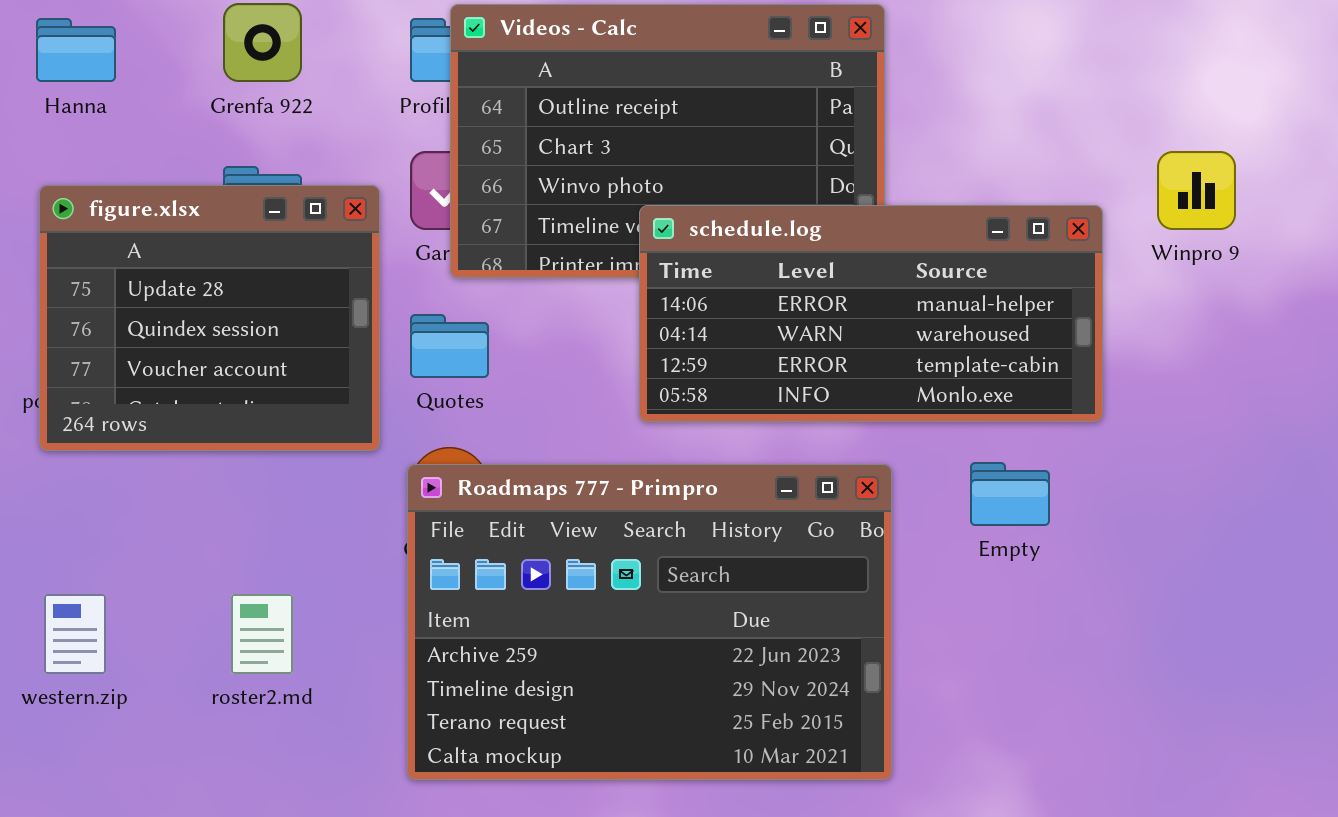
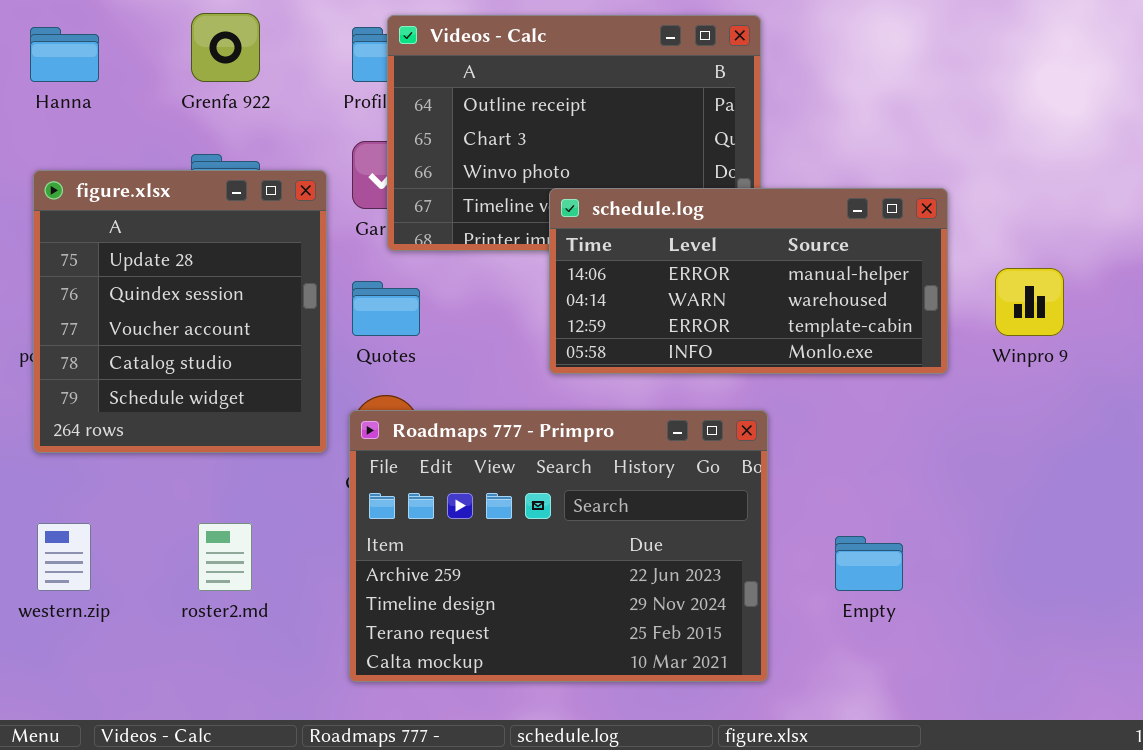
Winpro 9: [1157,151,1236,230] -> [995,268,1064,336], moved
figure.xlsx: [39,185,380,451] -> [33,170,327,453], resized
Empty: [970,462,1050,526] -> [835,536,903,591], moved

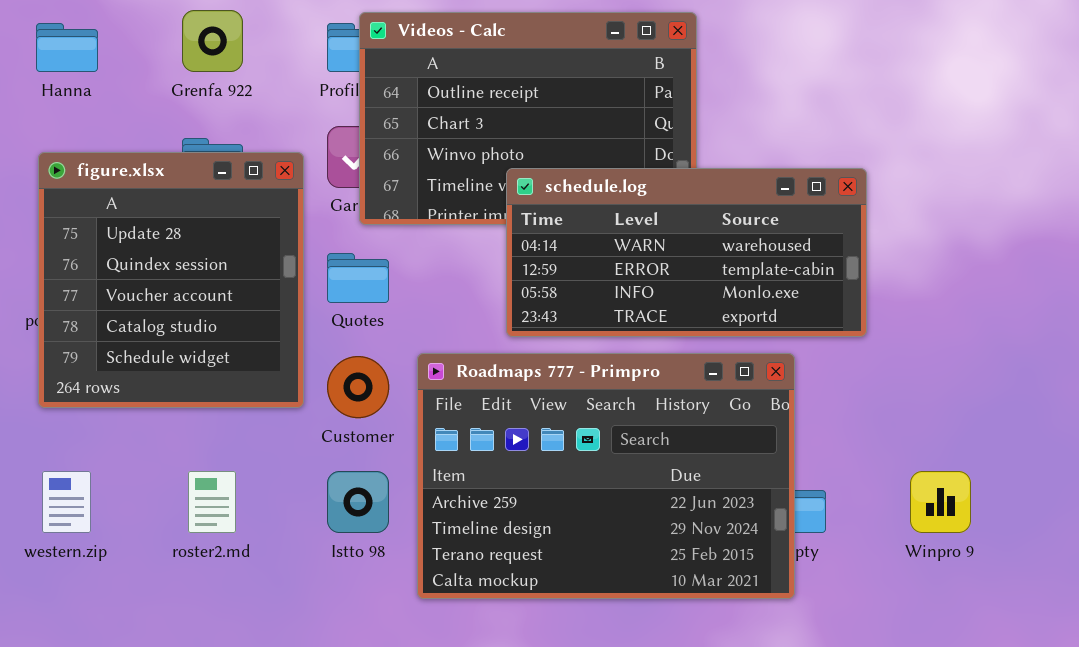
schedule.log: [549,188,948,374] -> [506,168,867,337], scrolled down 1 row
Winpro 9: [995,268,1064,336] -> [910,471,971,533], moved
Roadmaps 777 - Primpro: [349,410,768,682] -> [417,353,795,599], moved

